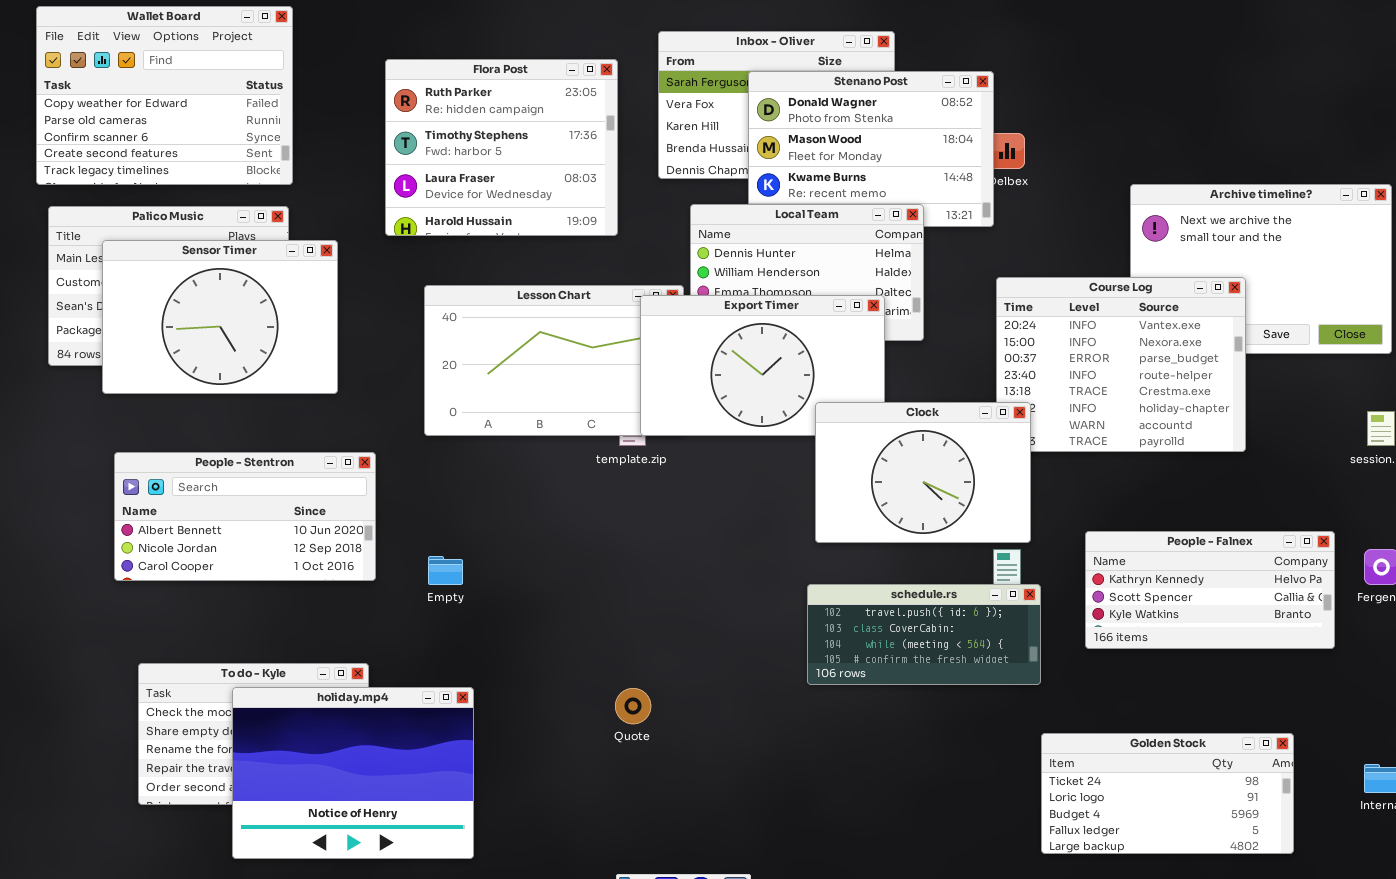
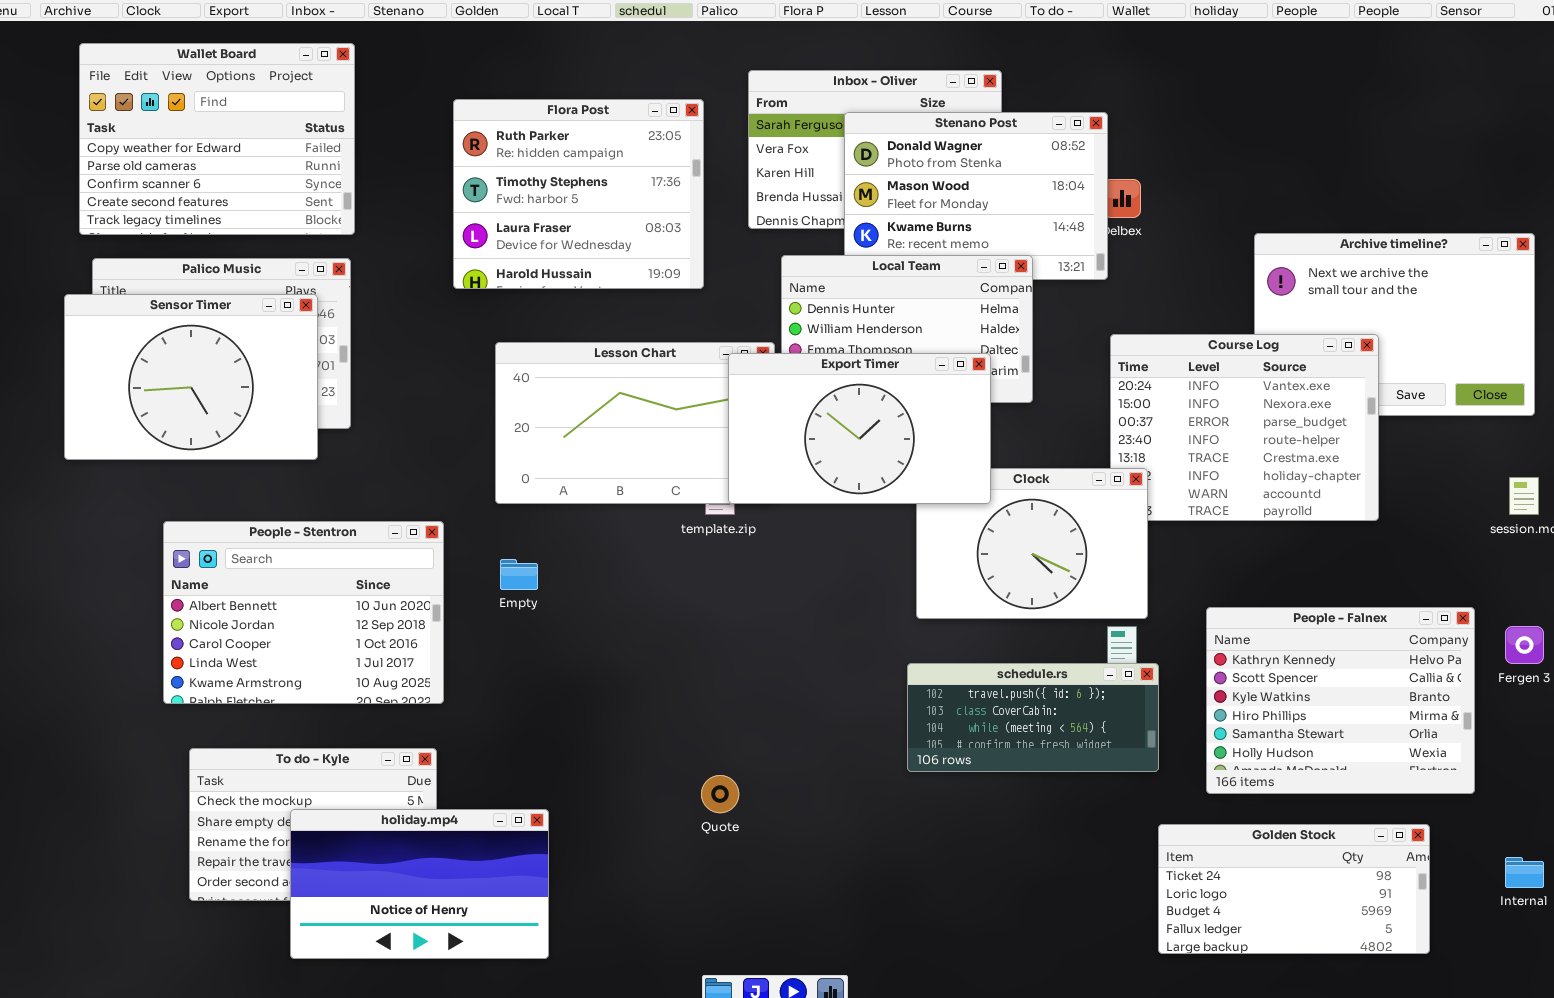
Sensor Timer: [102,240,338,394] -> [64,294,318,460], moved
Export Timer: [640,295,885,436] -> [728,353,991,504], raised
People - Stentron: [114,452,376,581] -> [163,521,444,704], resized
People - Falnex: [1085,531,1335,649] -> [1206,607,1475,794], resized
Empty: [428,556,463,585] -> [500,559,538,590], moved
holiday.mp4: [232,687,474,859] -> [290,809,549,959], resized

